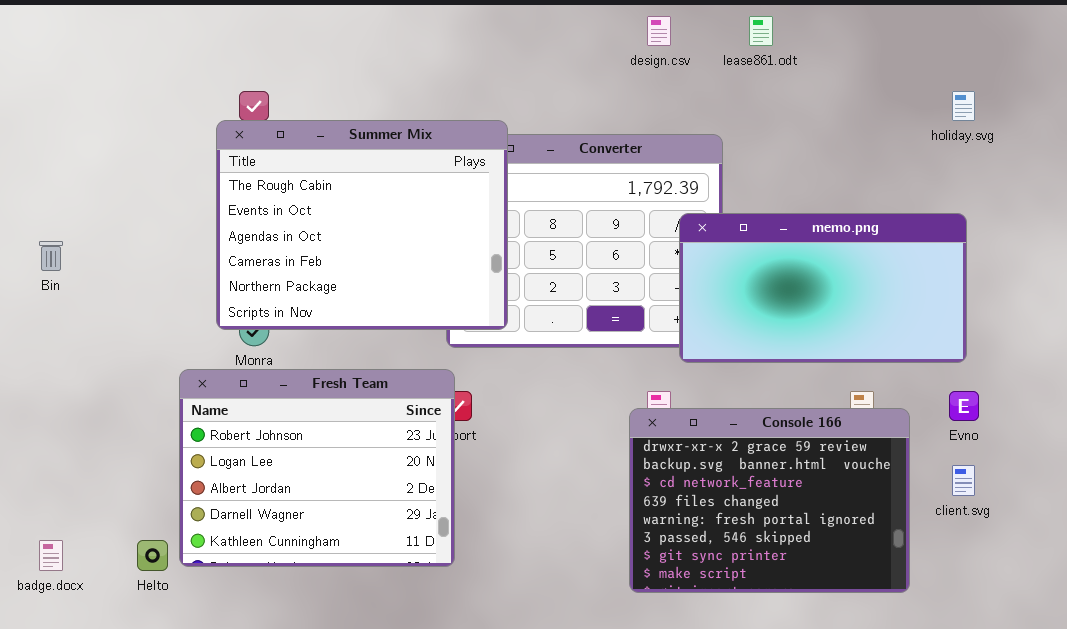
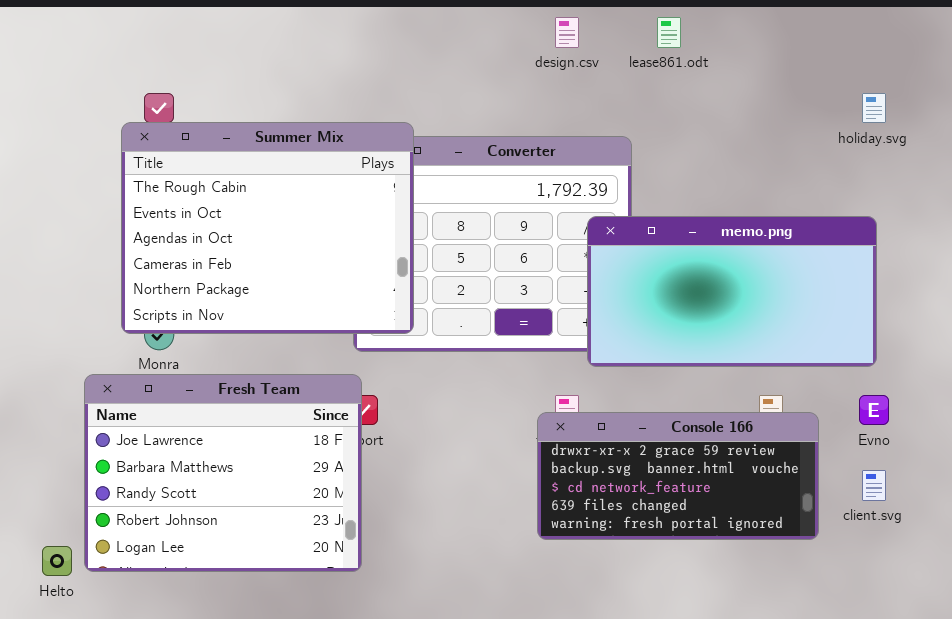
Fresh Team: [179,369,455,567] -> [84,374,362,572], scrolled up 3 rows
Console 166: [629,408,910,593] -> [537,412,819,540], resized

